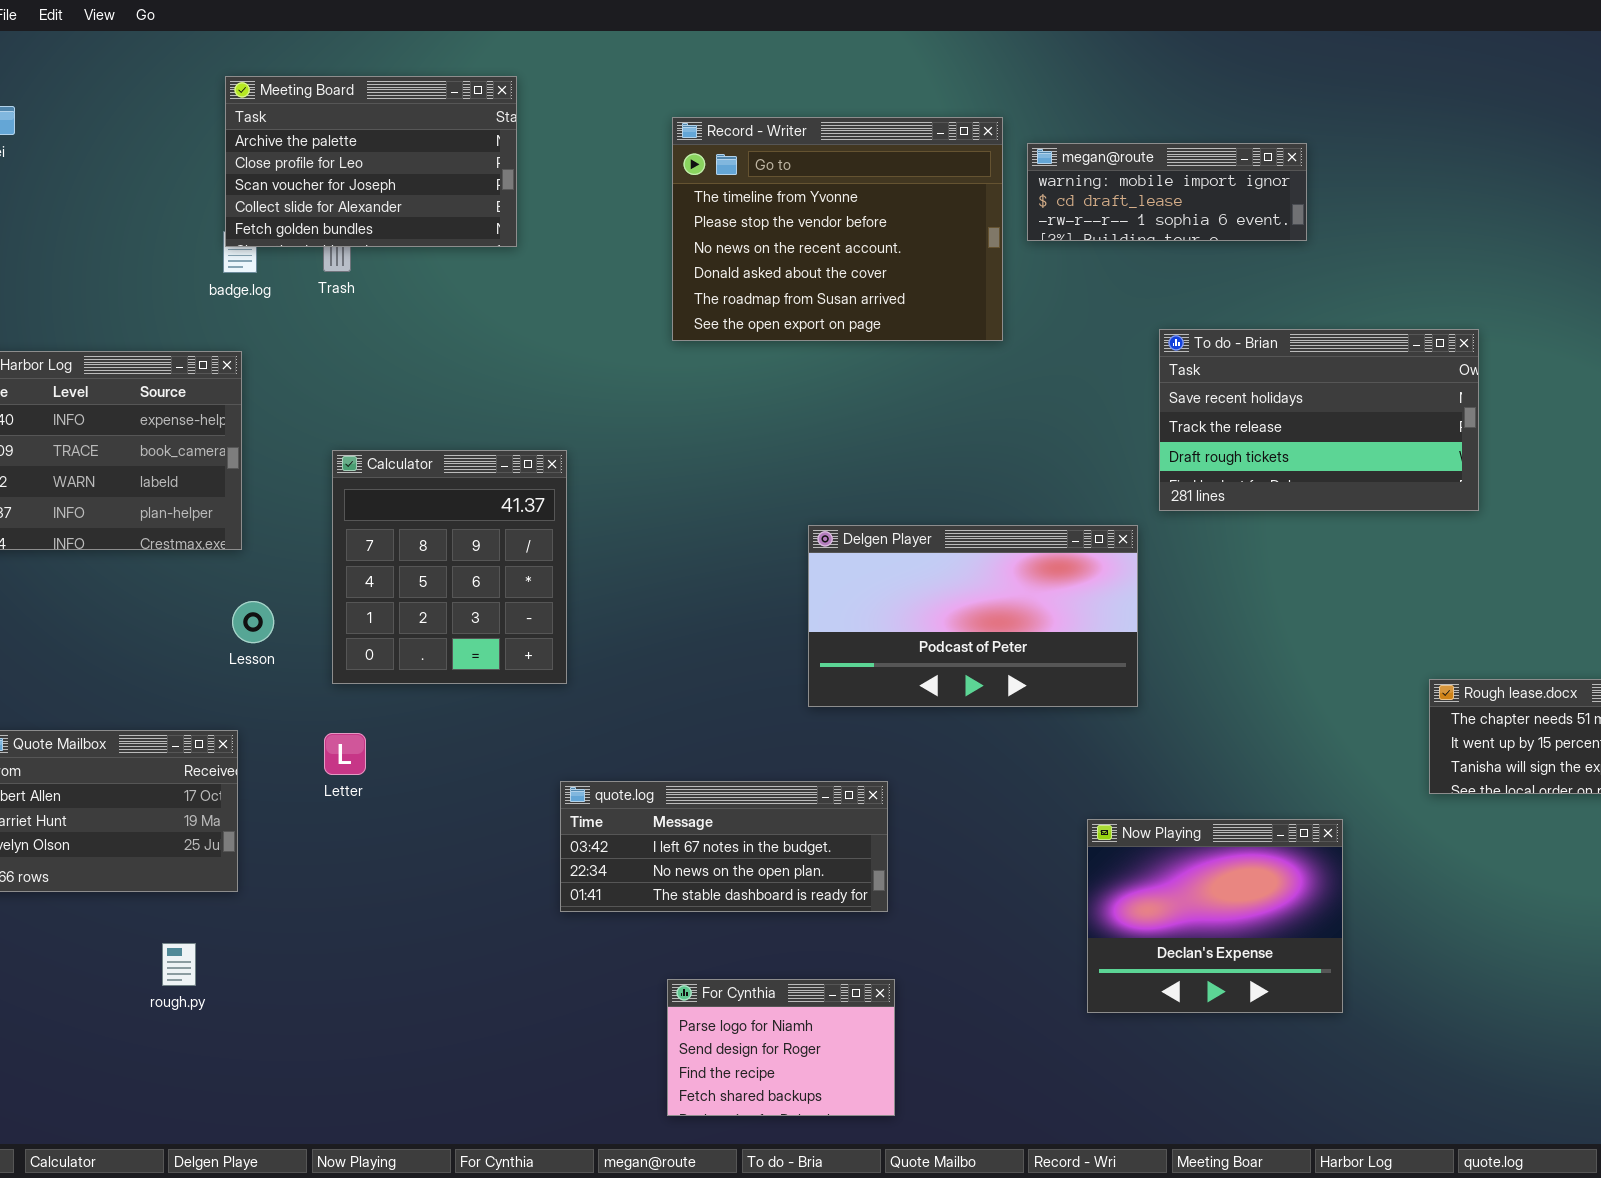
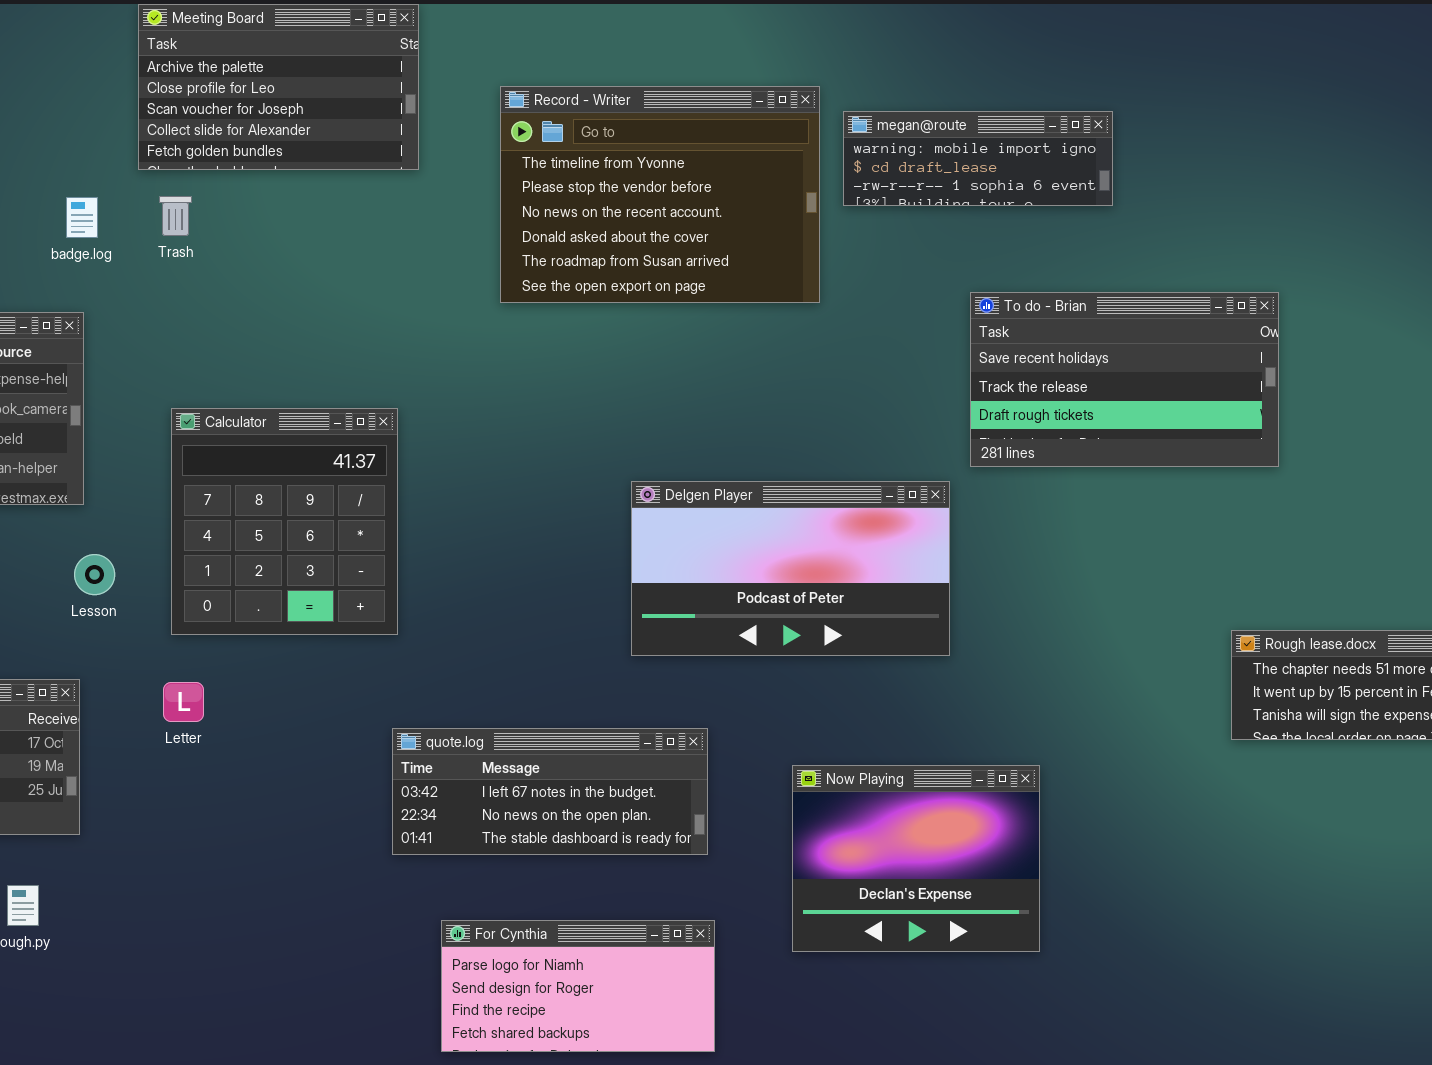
Meeting Board: [225,76,517,247] -> [138,4,419,170], moved
Now Playing: [1087,819,1343,1013] -> [792,765,1040,952], moved
For Cynthia: [667,979,895,1116] -> [441,920,715,1052], resized

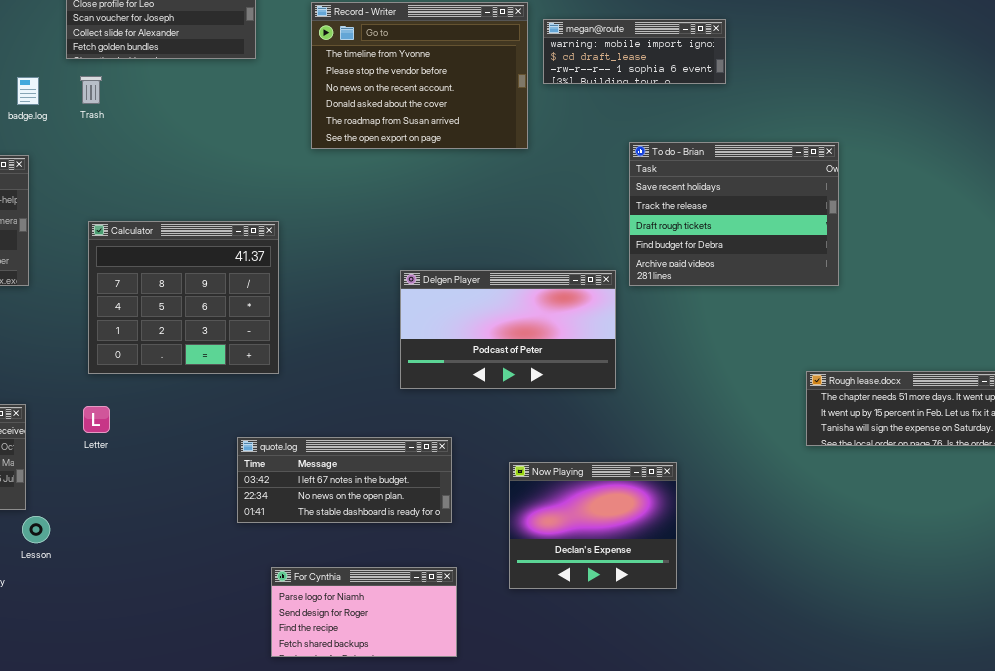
To do - Brian: [970,292,1279,467] -> [629,142,839,286], resized
Calculator: [171,408,398,635] -> [88,221,279,374], resized
Lesson: [74,554,115,595] -> [22,516,50,543], moved

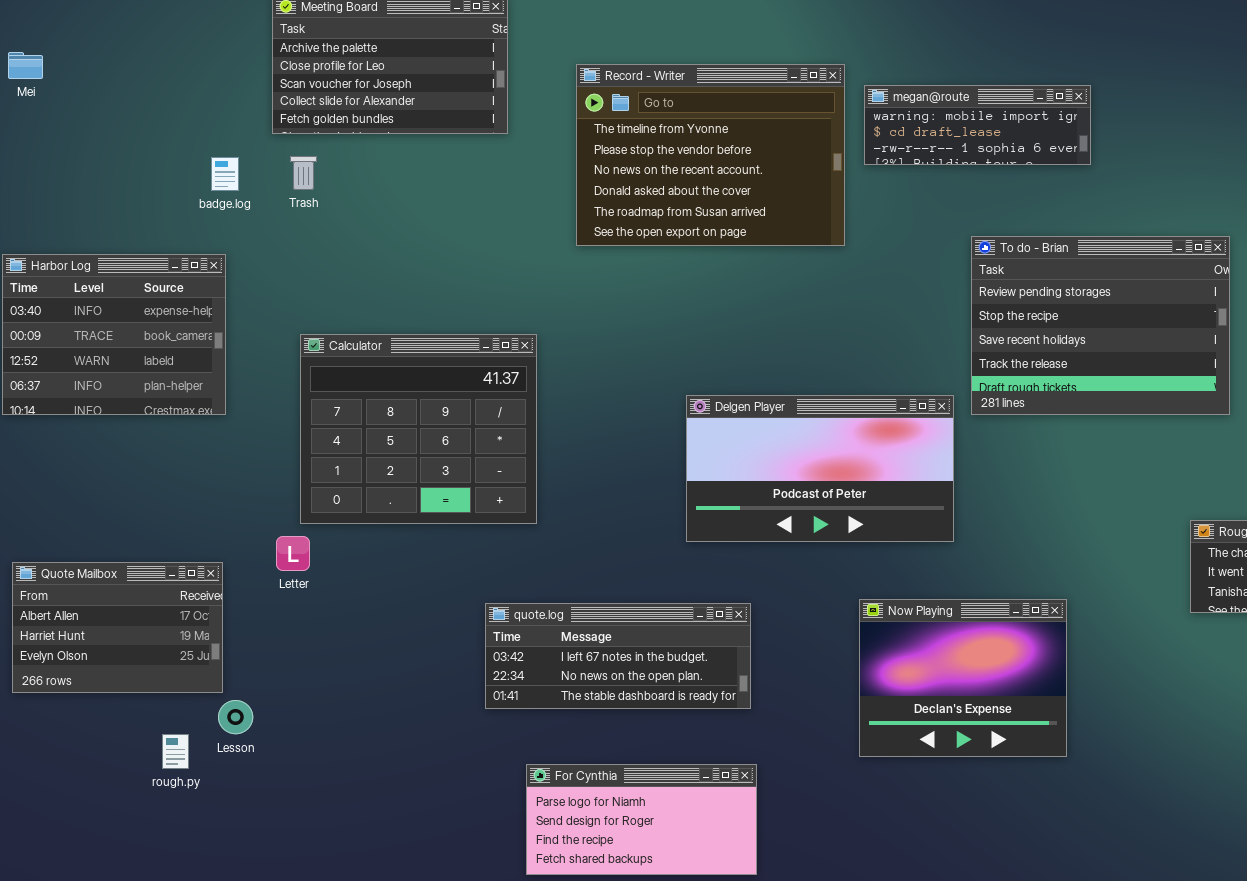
To do - Brian: [629,142,839,286] -> [971,236,1230,415], scrolled up 2 rows
Letter: [83,406,110,433] -> [276,536,310,571], moved
Now Playing: [509,462,677,589] -> [859,599,1067,757], moved

